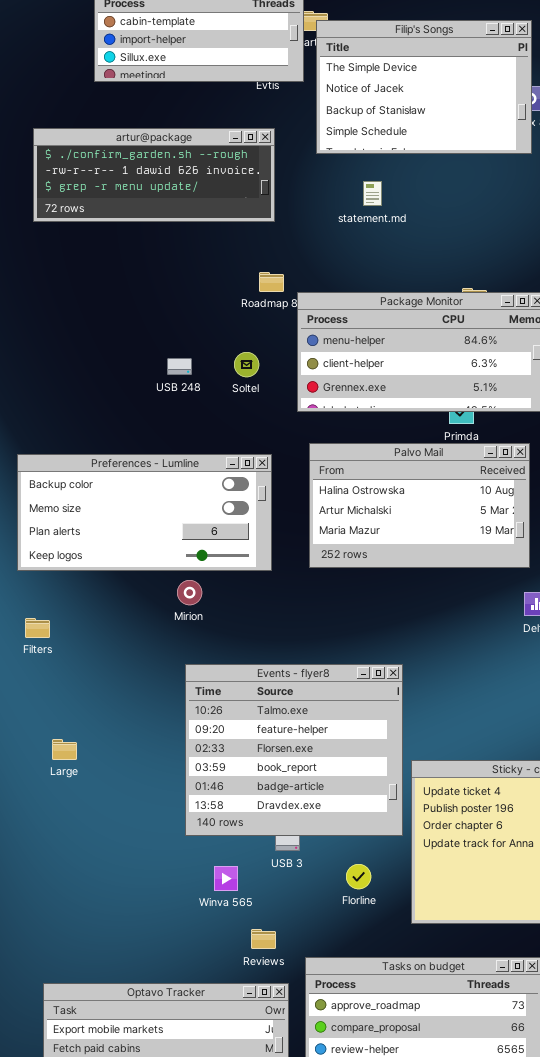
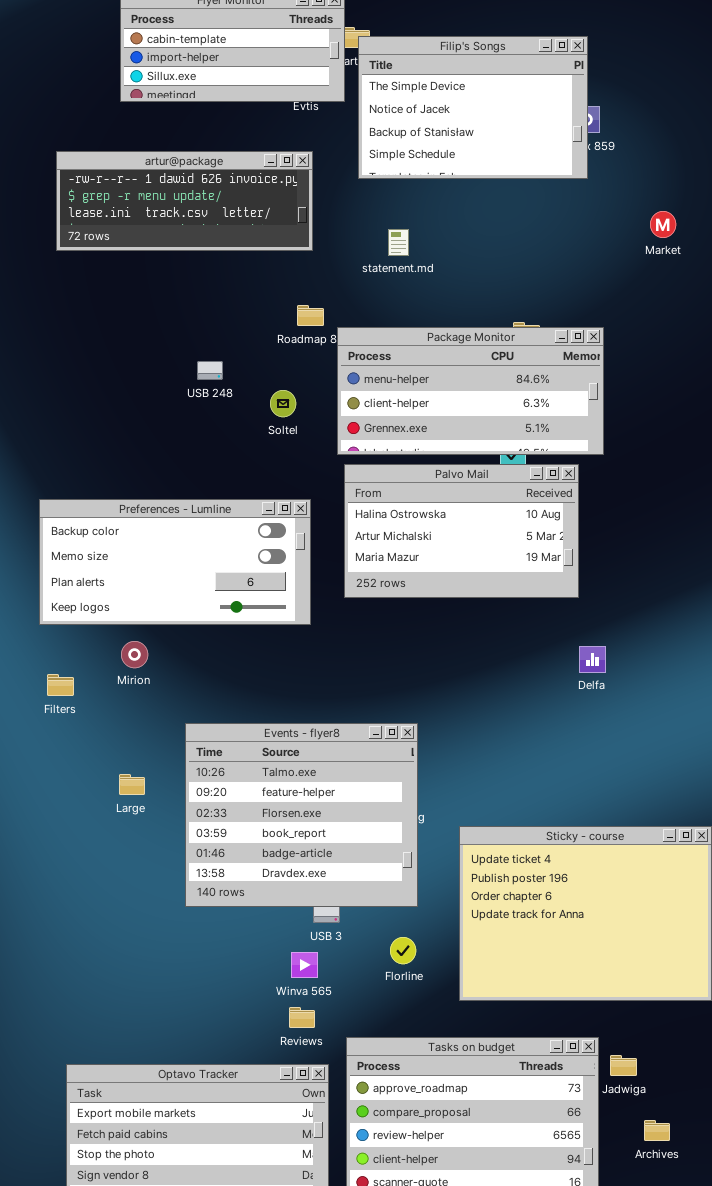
artur@package: [33,128,275,222] -> [56,151,313,251], scrolled down 1 row
statement.md: [363,181,382,206] -> [388,229,409,256], moved
USB 248: [167,358,192,375] -> [197,361,223,380], moved
Palvo Mail: [309,443,530,568] -> [344,464,579,598], moved
Mirion: [177,580,202,605] -> [121,641,148,668], moved
Events - flyer8: [185,664,403,836] -> [185,723,418,907], moved
Large: [52,739,77,760] -> [119,774,145,795], moved
Winva 565: [214,866,238,891] -> [291,952,318,978], moved

